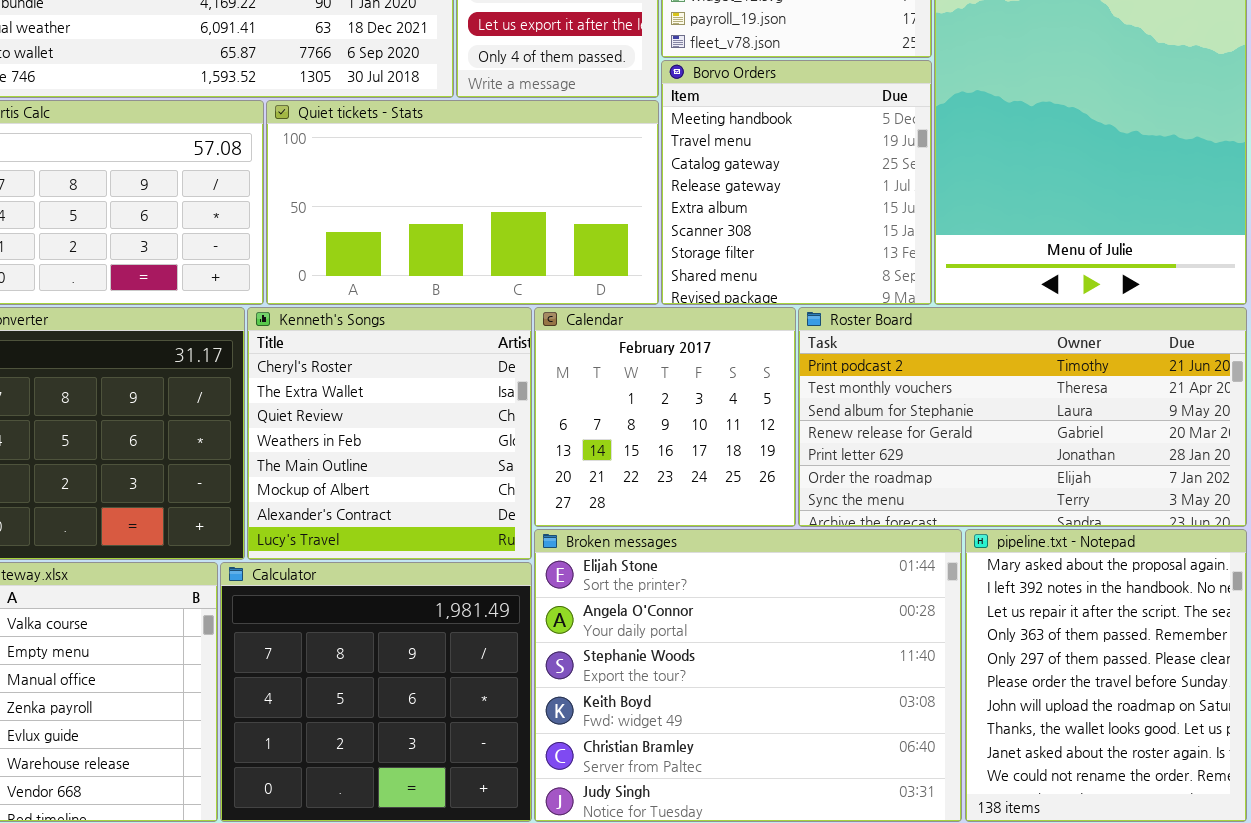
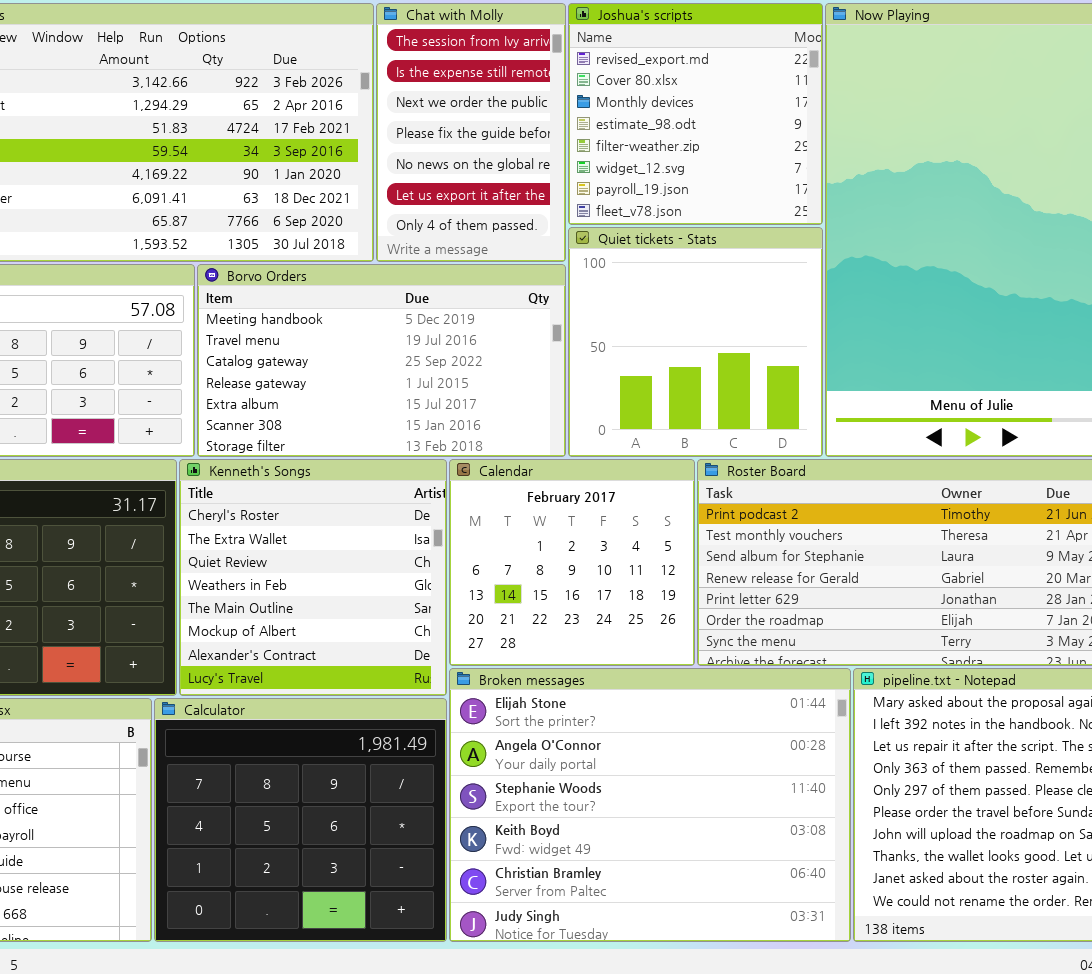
Borvo Orders: [661,60,932,305] -> [197,264,566,457], moved, resized
Quiet tickets - Stats: [266,100,659,305] -> [568,227,823,457], moved, resized

